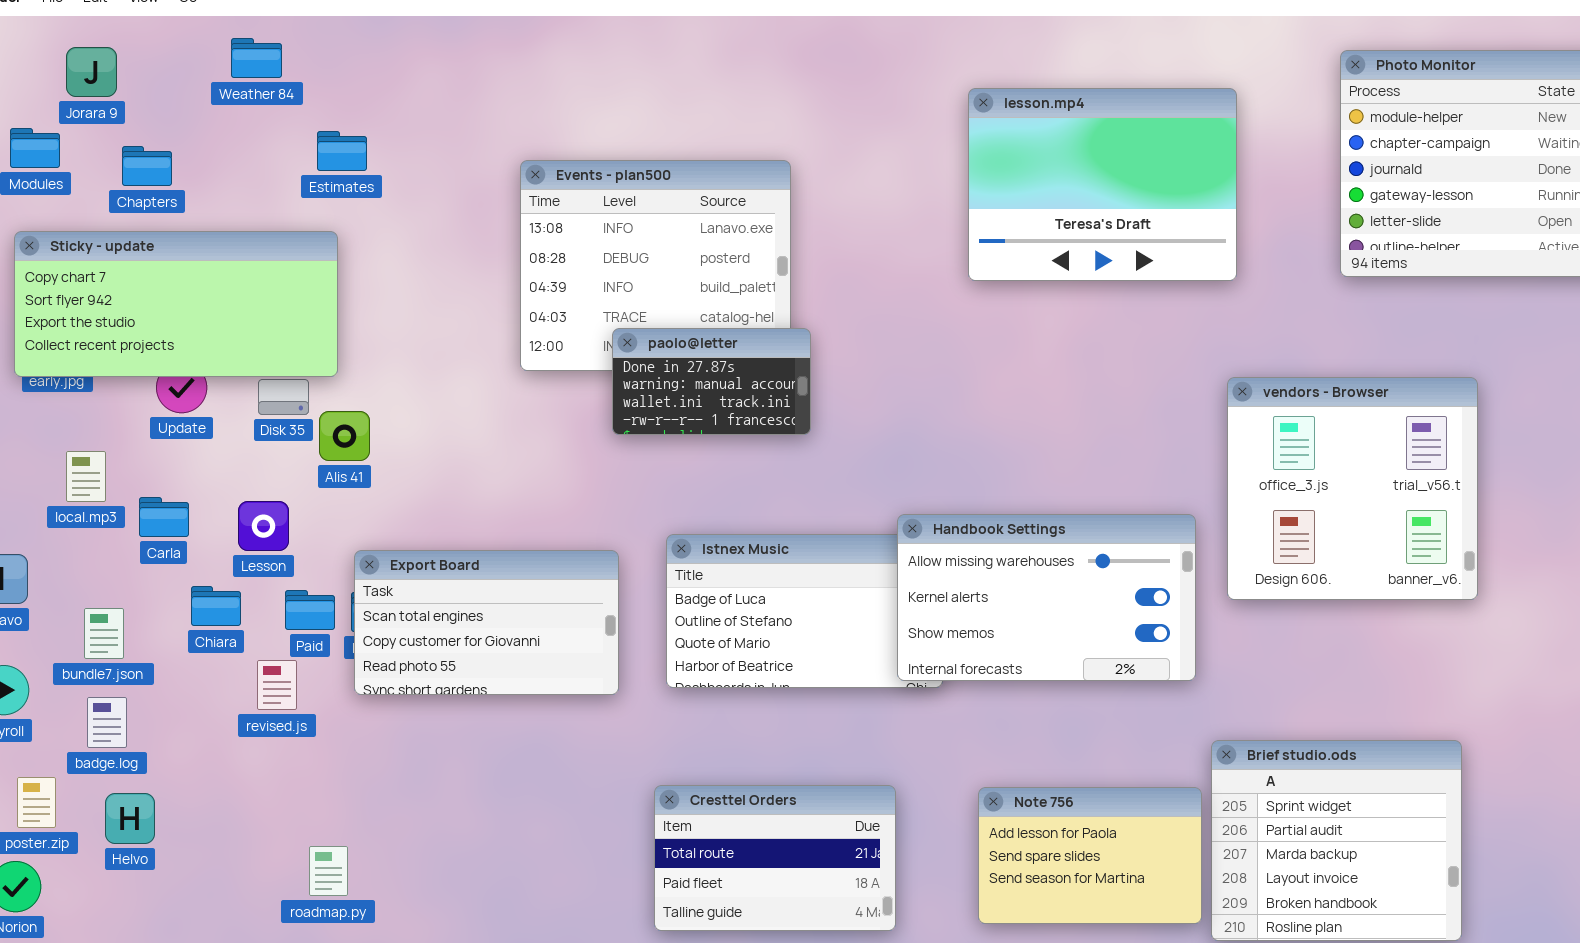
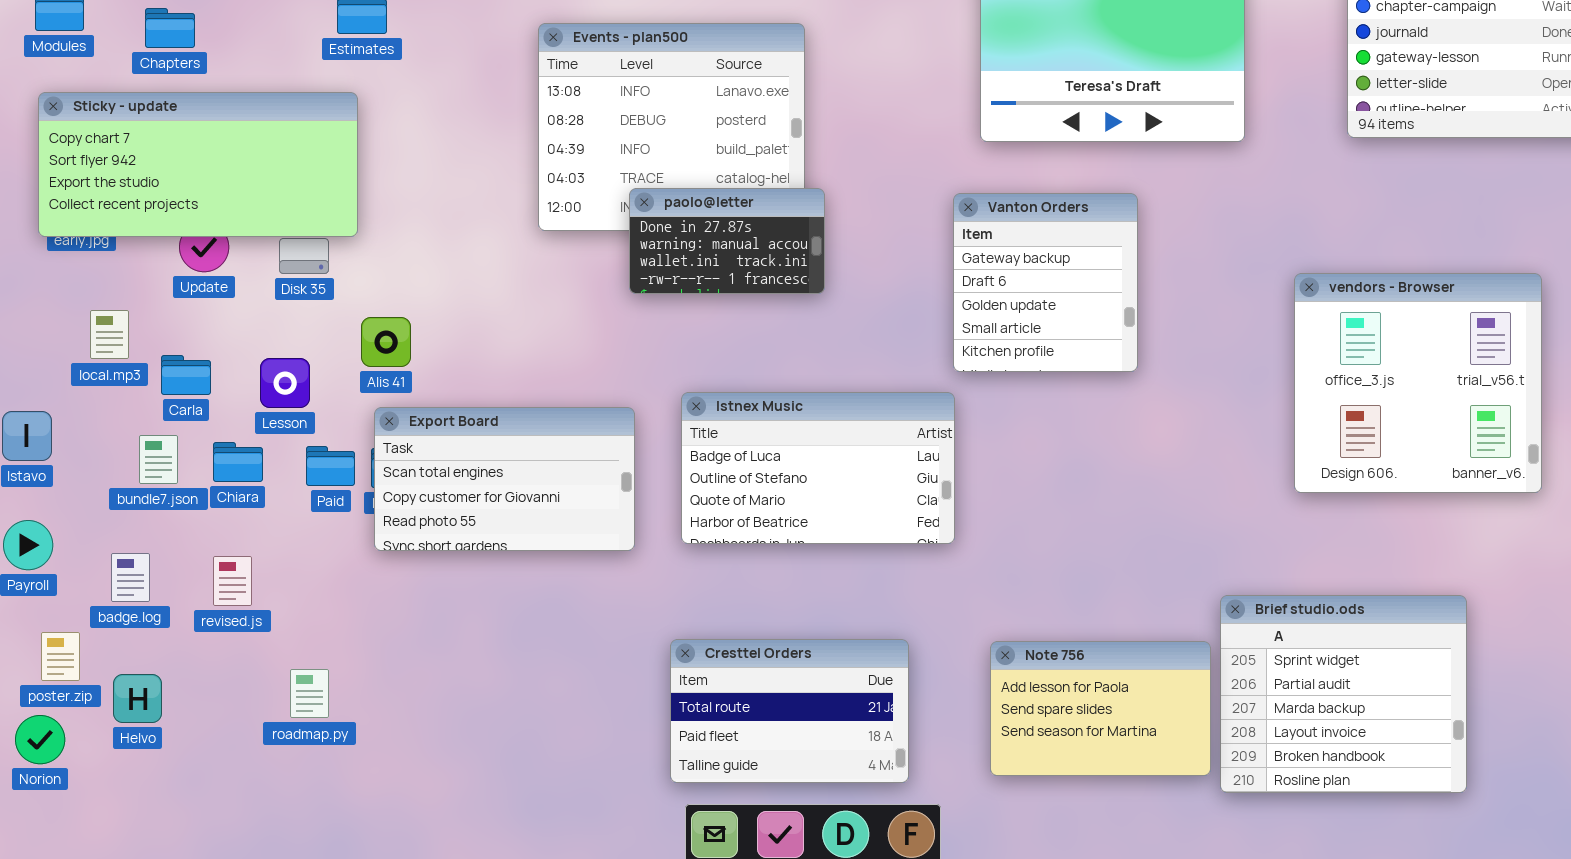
Vanton Orders: none -> [953,193,1138,372], opened
vendors - Browser: [1227,377,1478,600] -> [1294,273,1542,493], moved
Alis 41: [319,411,370,461] -> [361,317,411,367], moved
Handbook Settings: [897,514,1196,681] -> none, closed
bundle7.json: [84,608,124,659] -> [139,435,178,484], moved
revised.js: [257,660,297,710] -> [213,556,252,606], moved
Helvo: [105,793,155,844] -> [113,674,162,723], moved
roadmap.py: [309,846,348,896] -> [290,669,329,718], moved

